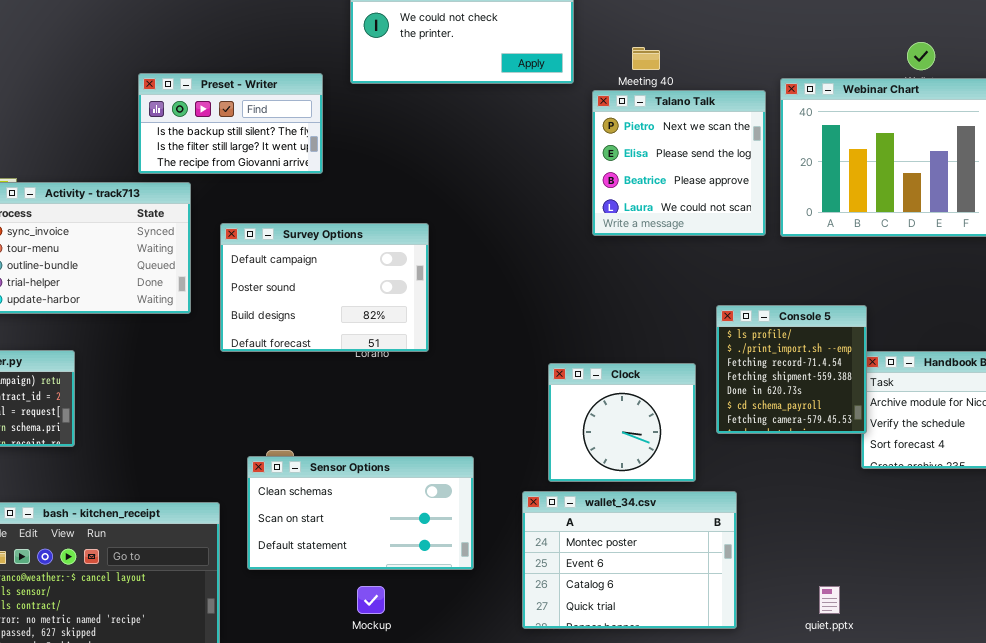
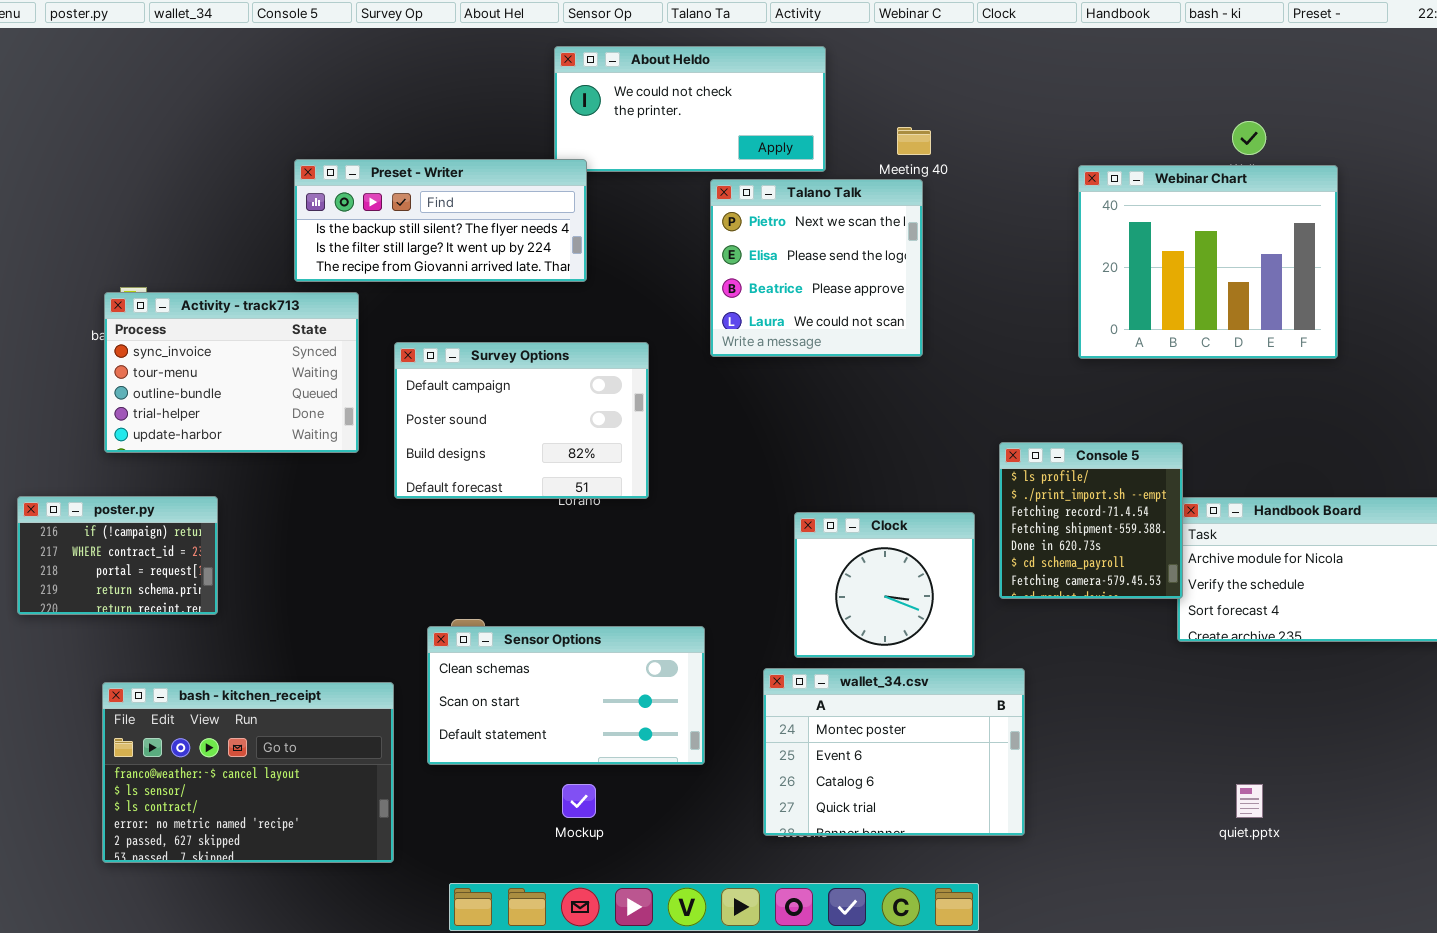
Preset - Writer: [138,73,323,174] -> [294,159,587,282], resized
Talano Talk: [592,90,766,236] -> [710,179,923,357], moved
quiet.pptx: [819,586,840,614] -> [1236,784,1263,818], moved

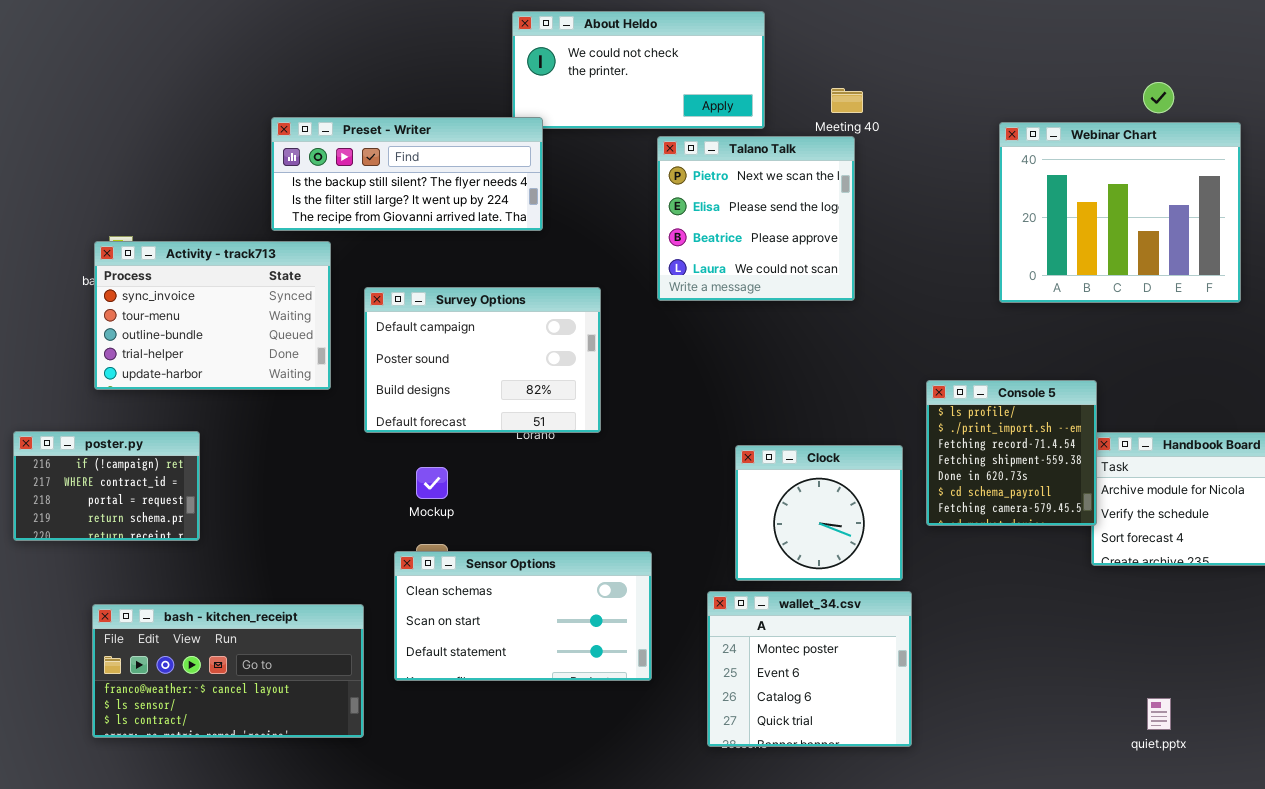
wallet_34.csv: [763,668,1025,836] -> [707,591,912,747], resized
bash - kitchen_receipt: [102,682,394,863] -> [92,604,364,738], resized
Mockup: [562,784,596,818] -> [416,467,448,499], moved

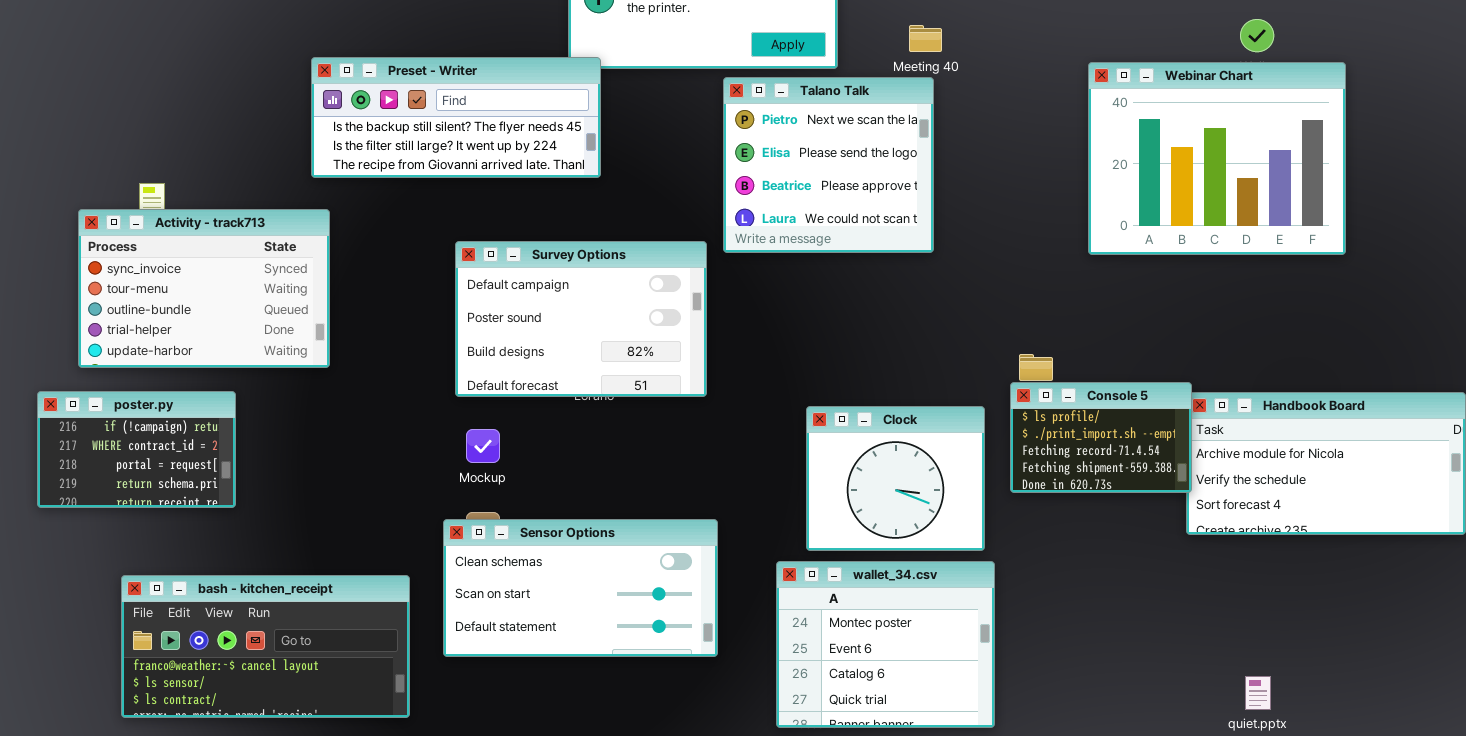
Activity - track713: [94,241,331,390] -> [78,209,330,368], moved
Survey Options: [364,287,601,433] -> [455,241,707,397], moved
Console 5: [926,380,1097,526] -> [1010,382,1192,493], resized

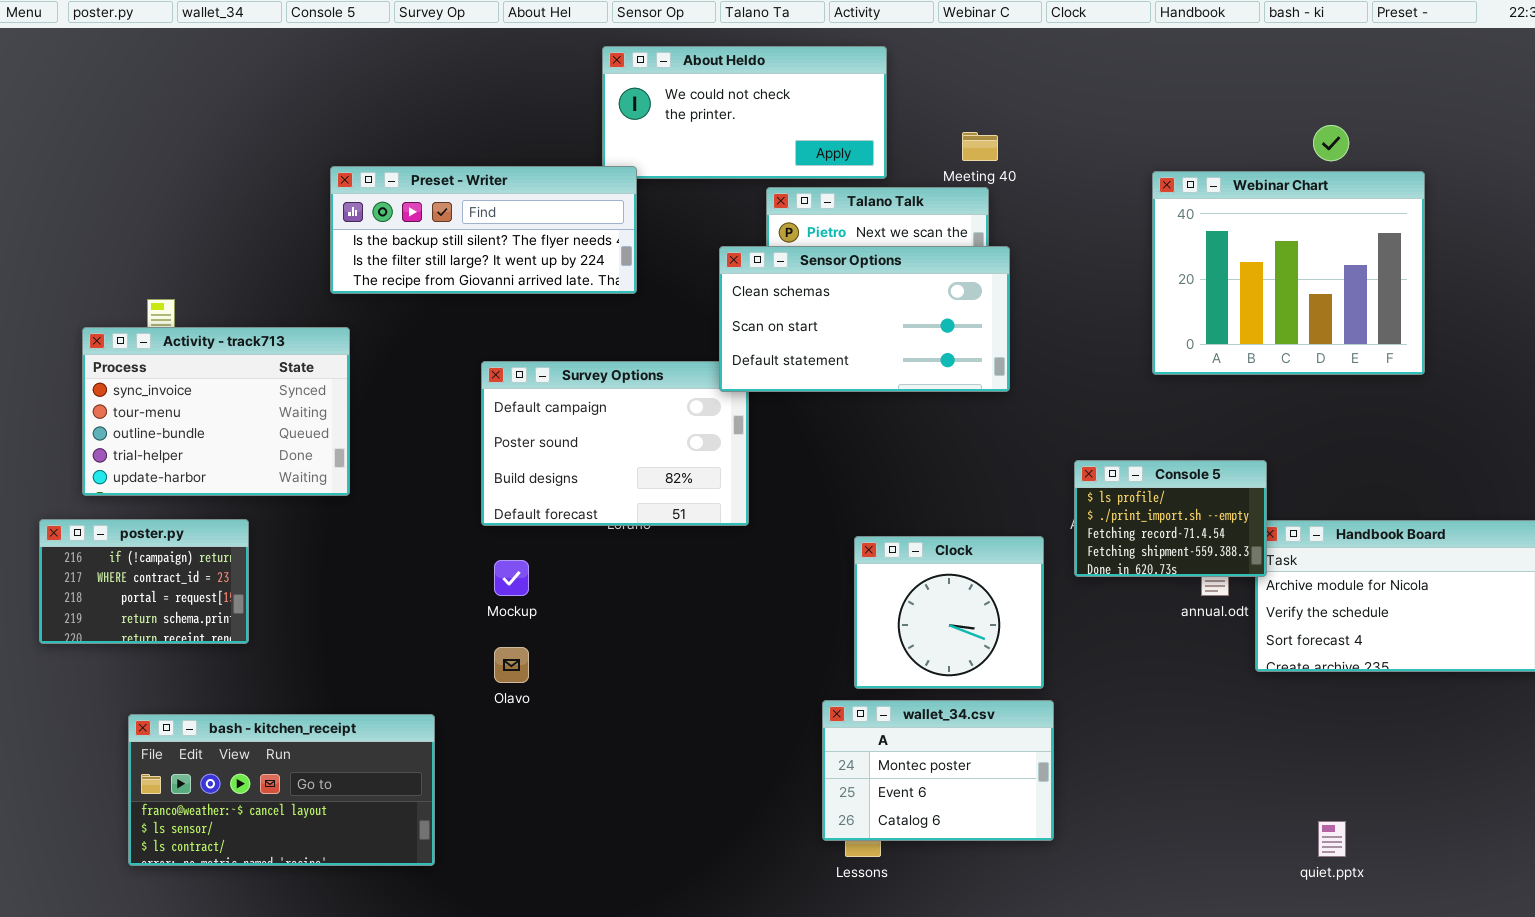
Console 5: [1010,382,1192,493] -> [1074,460,1267,577], moved
Sensor Options: [443,519,718,657] -> [719,246,1010,392], moved
wallet_34.csv: [776,561,995,728] -> [822,700,1054,841], resized

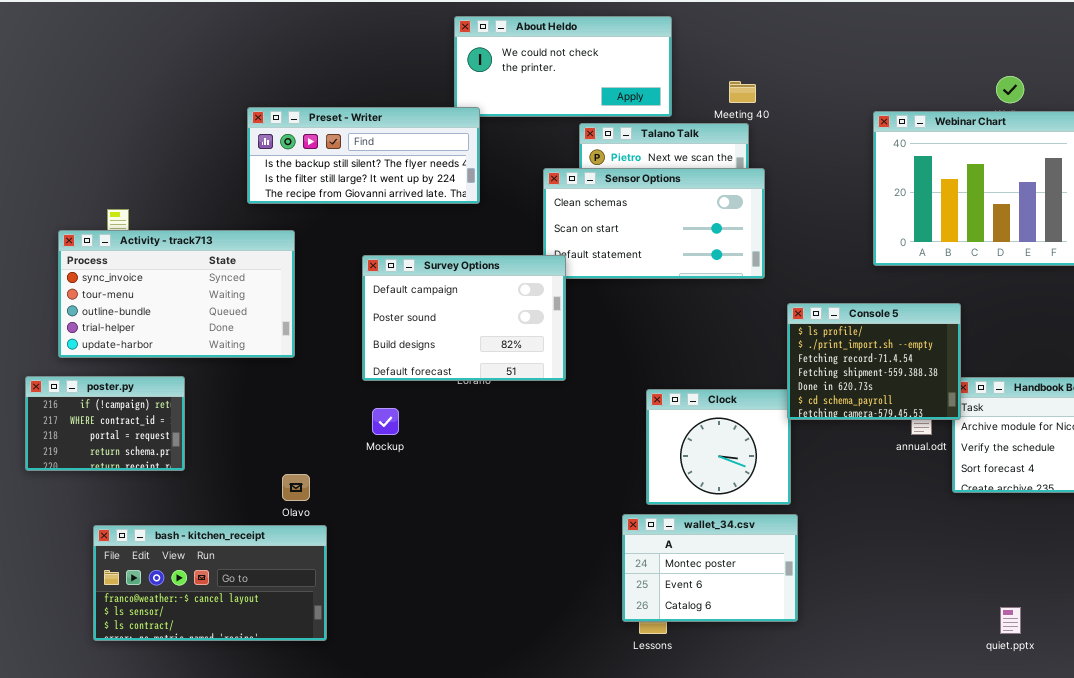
Activity - track713: [82,327,350,496] -> [58,230,295,358], resized
Survey Options: [481,361,749,526] -> [362,255,566,381], raised
Console 5: [1074,460,1267,577] -> [787,303,961,420], resized
Olavo: [494,647,529,683] -> [282,474,310,501], moved

